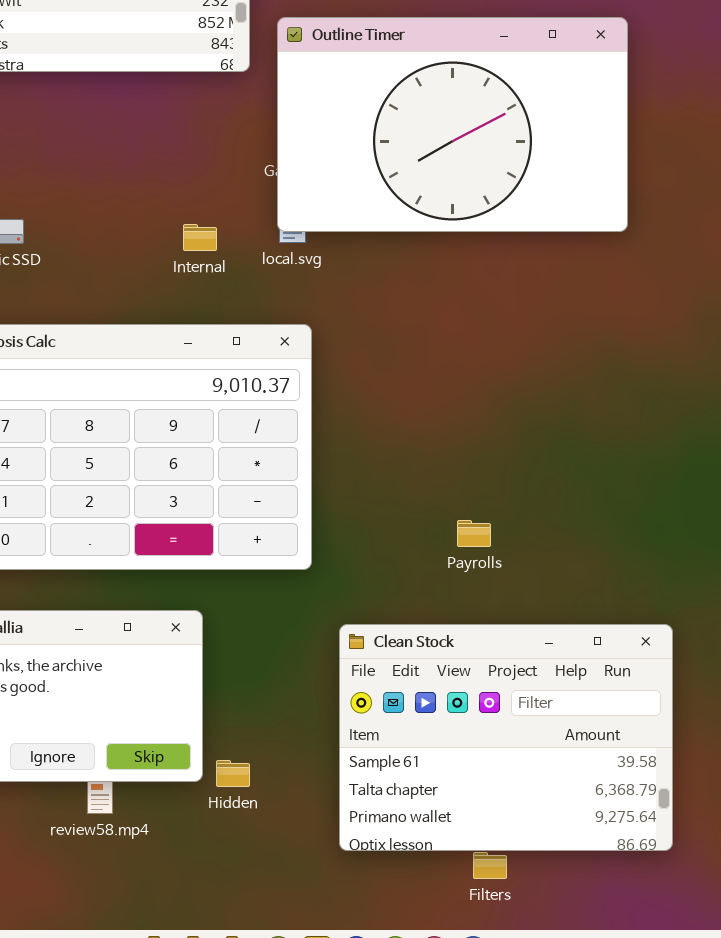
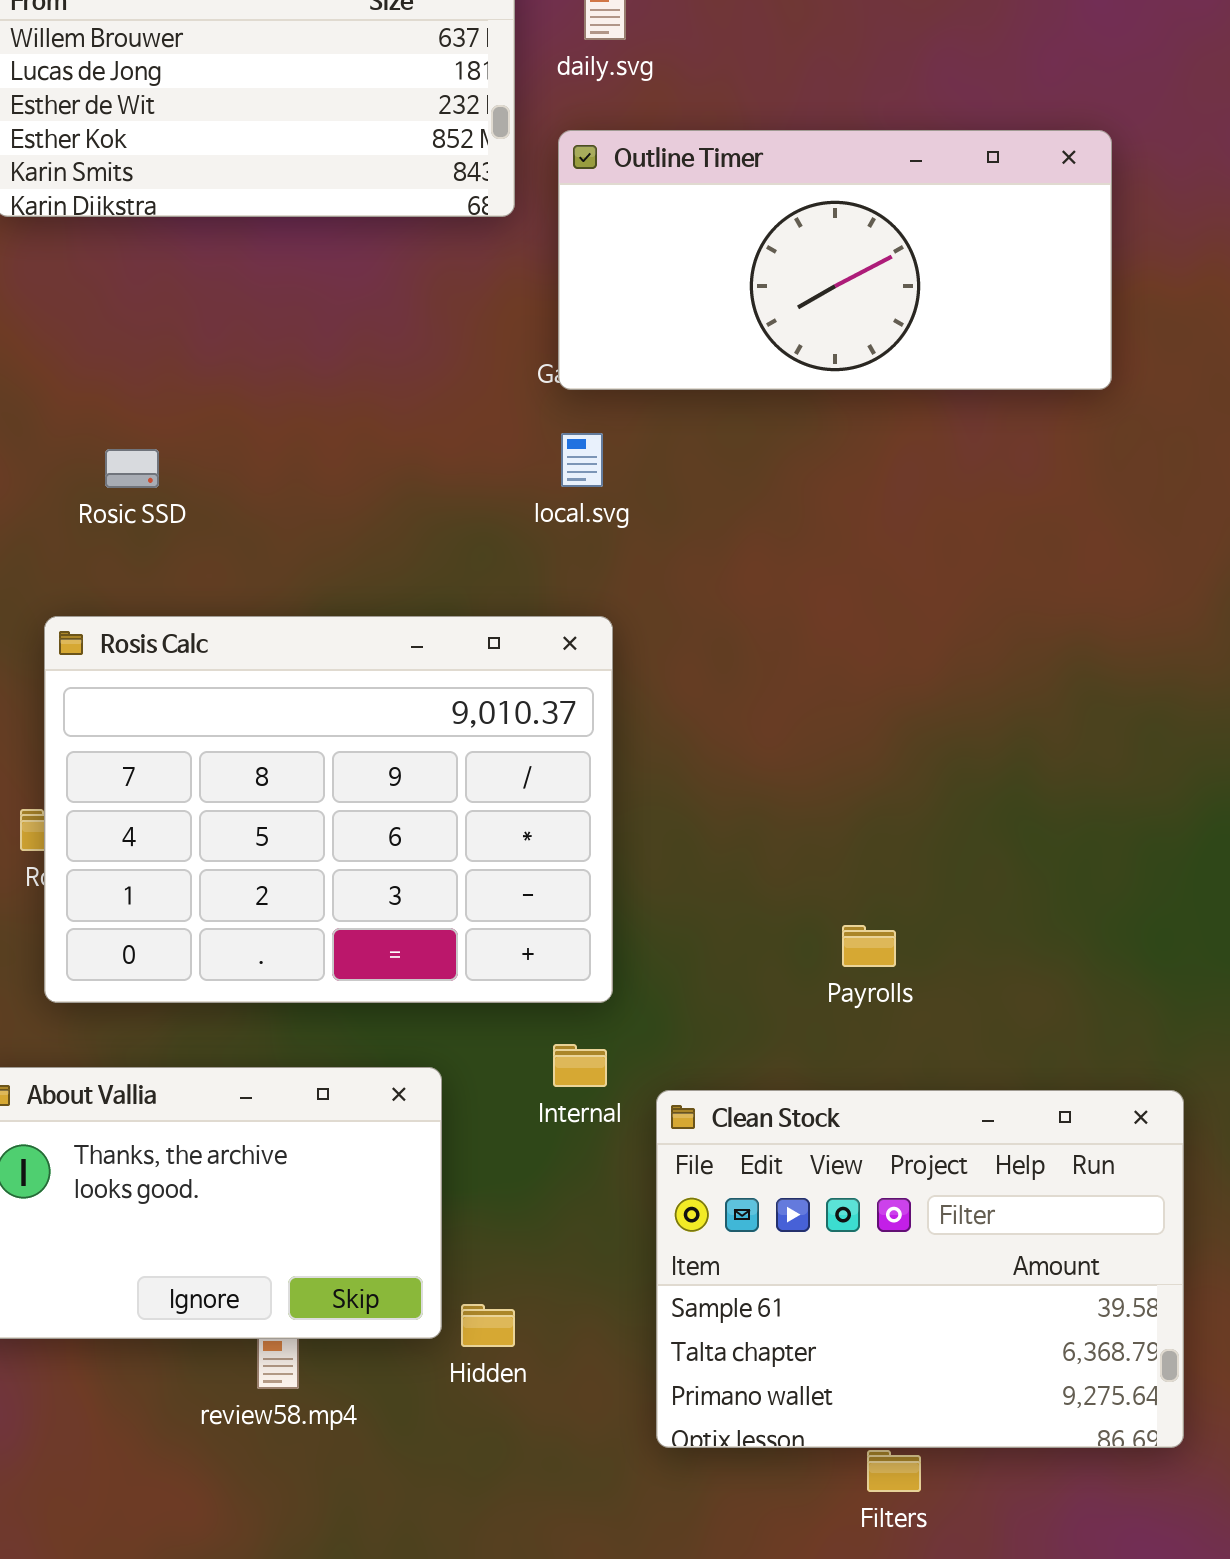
Outline Timer: [277,17,628,232] -> [558,130,1112,390], resized
Internal: [183,224,217,251] -> [553,1044,607,1087], moved

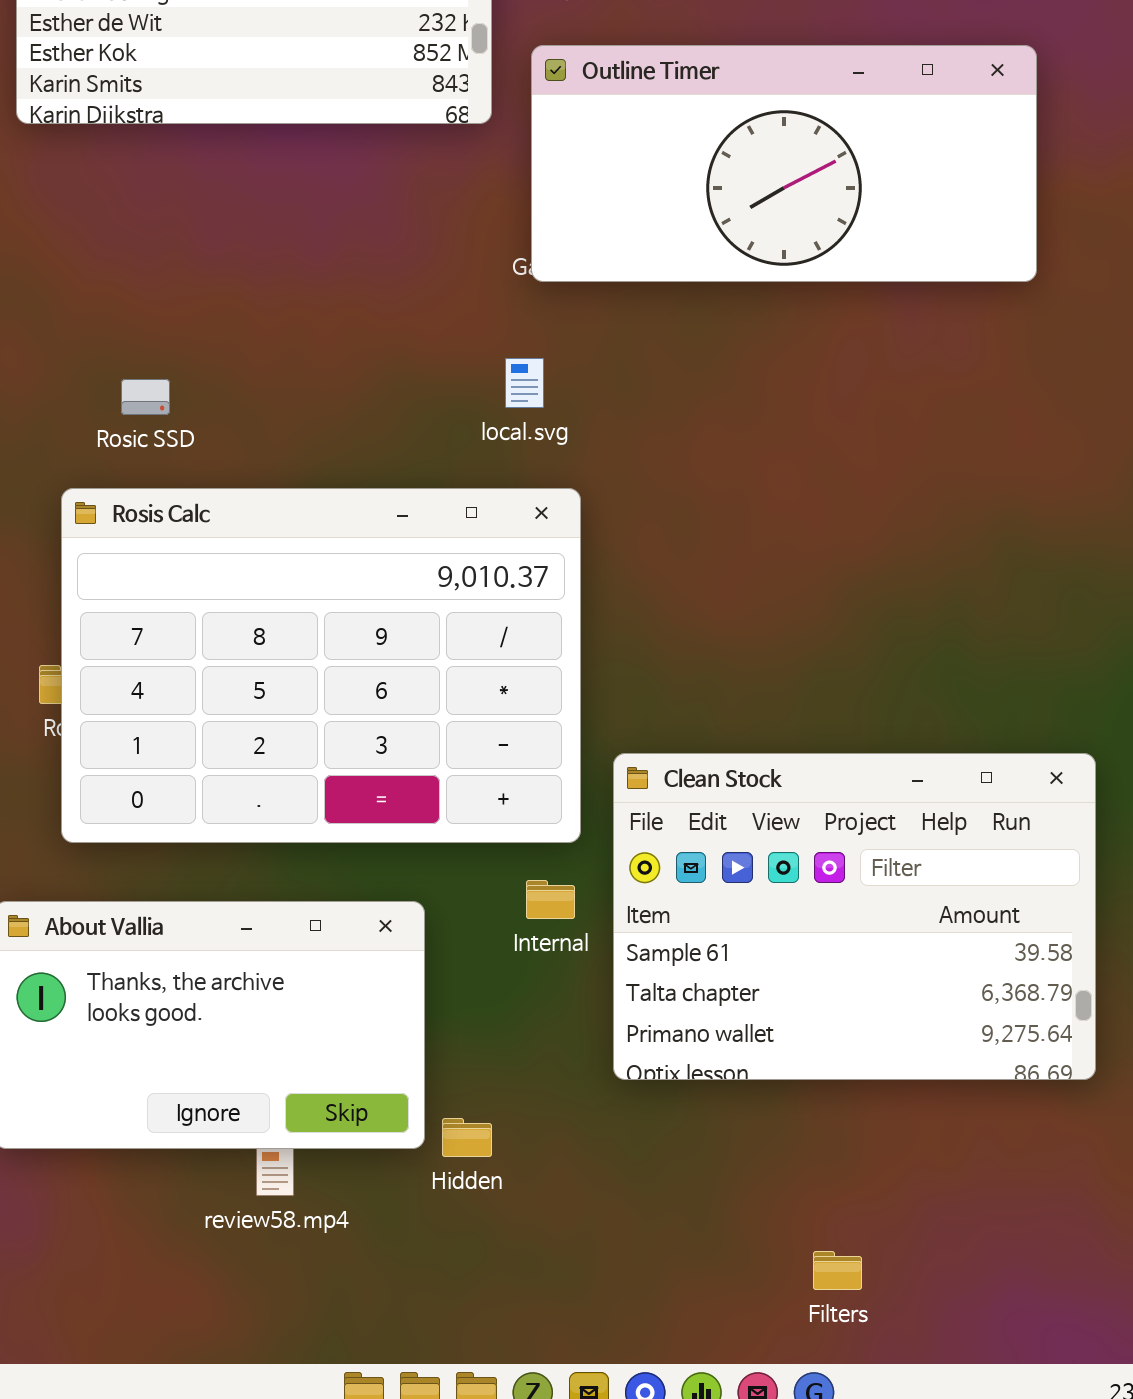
local.svg: [561,433,603,487] -> [505,358,544,408], moved
Rosic SSD: [105,449,159,488] -> [121,379,170,415], moved
Clean Stock: [656,1090,1184,1448] -> [613,753,1096,1080], moved

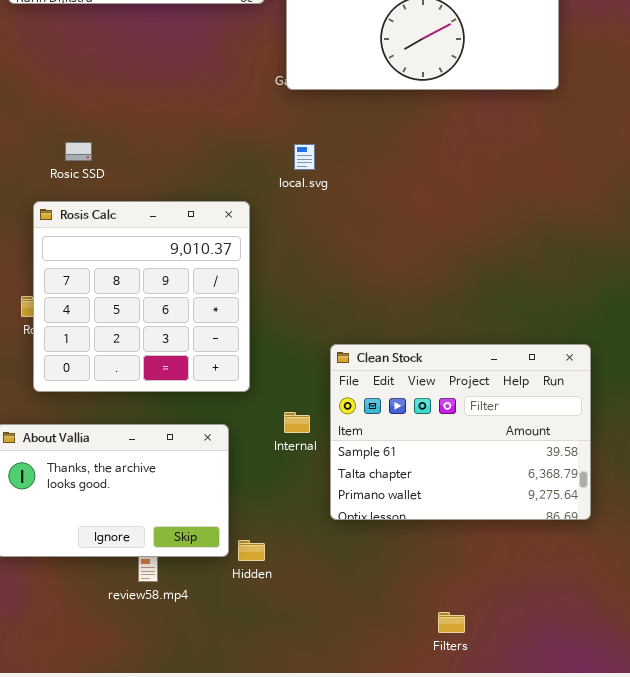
local.svg: [505,358,544,408] -> [294,144,315,170], moved
Rosis Calc: [61,488,581,843] -> [33,201,250,392], resized

